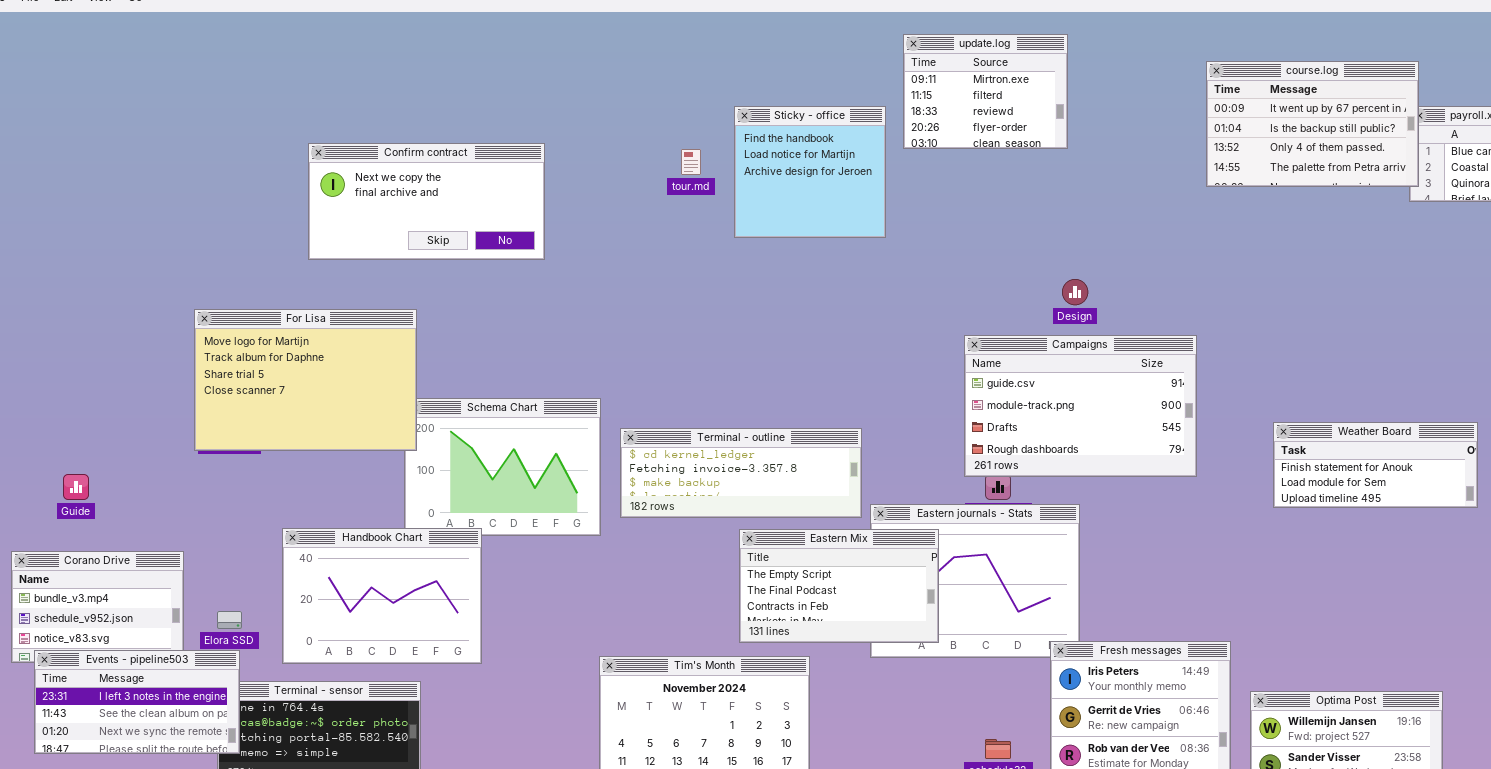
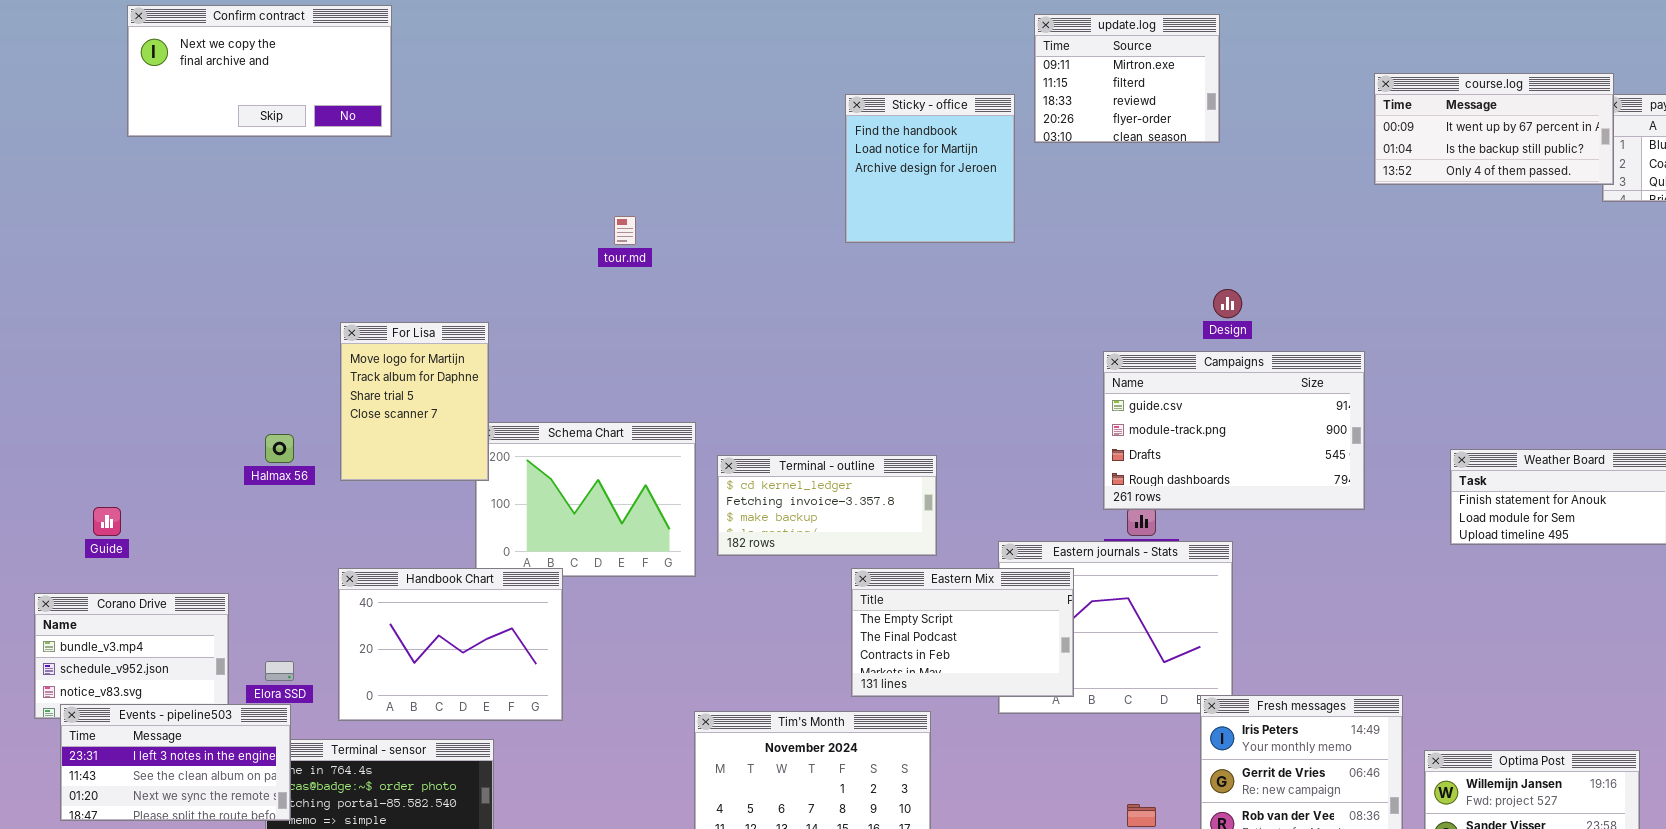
course.log: [1206,61,1419,187] -> [1374,73,1614,185], resized
Confirm contract: [308,143,545,260] -> [127,5,392,137], moved
tour.md: [681,149,701,175] -> [614,216,636,245], moved
For Lisa: [194,309,417,451] -> [340,322,489,481], resized
Terminal - outline: [620,428,862,518] -> [717,455,937,556], resized

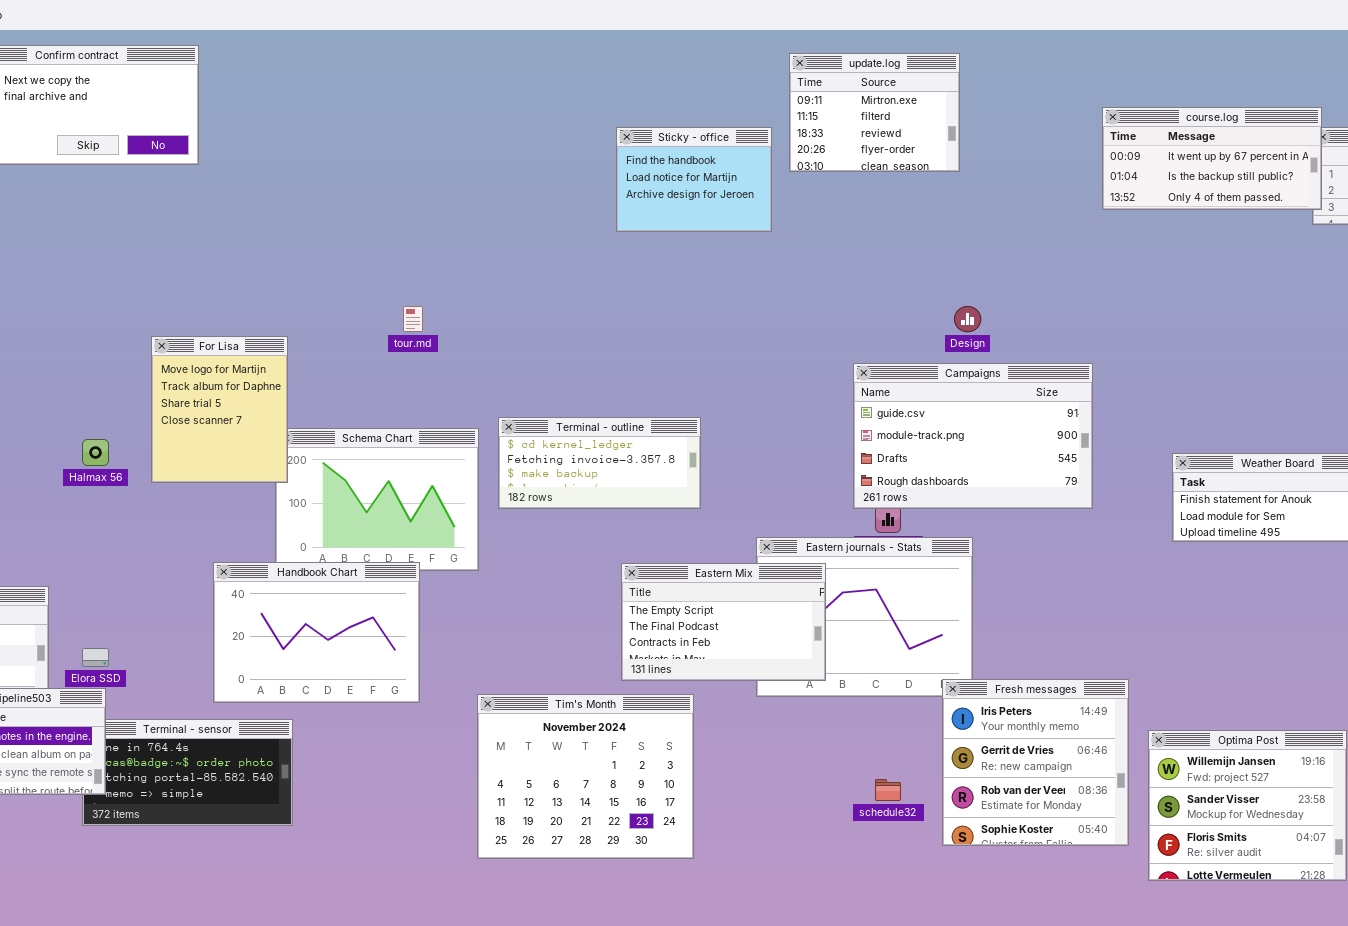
Sticky - office: [845,94,1015,243] -> [616,127,772,232], resized
tour.md: [614,216,636,245] -> [403,306,423,332], moved
Terminal - outline: [717,455,937,556] -> [498,417,701,509], moved
Handbook Chart: [338,568,563,721] -> [213,562,420,703], moved

